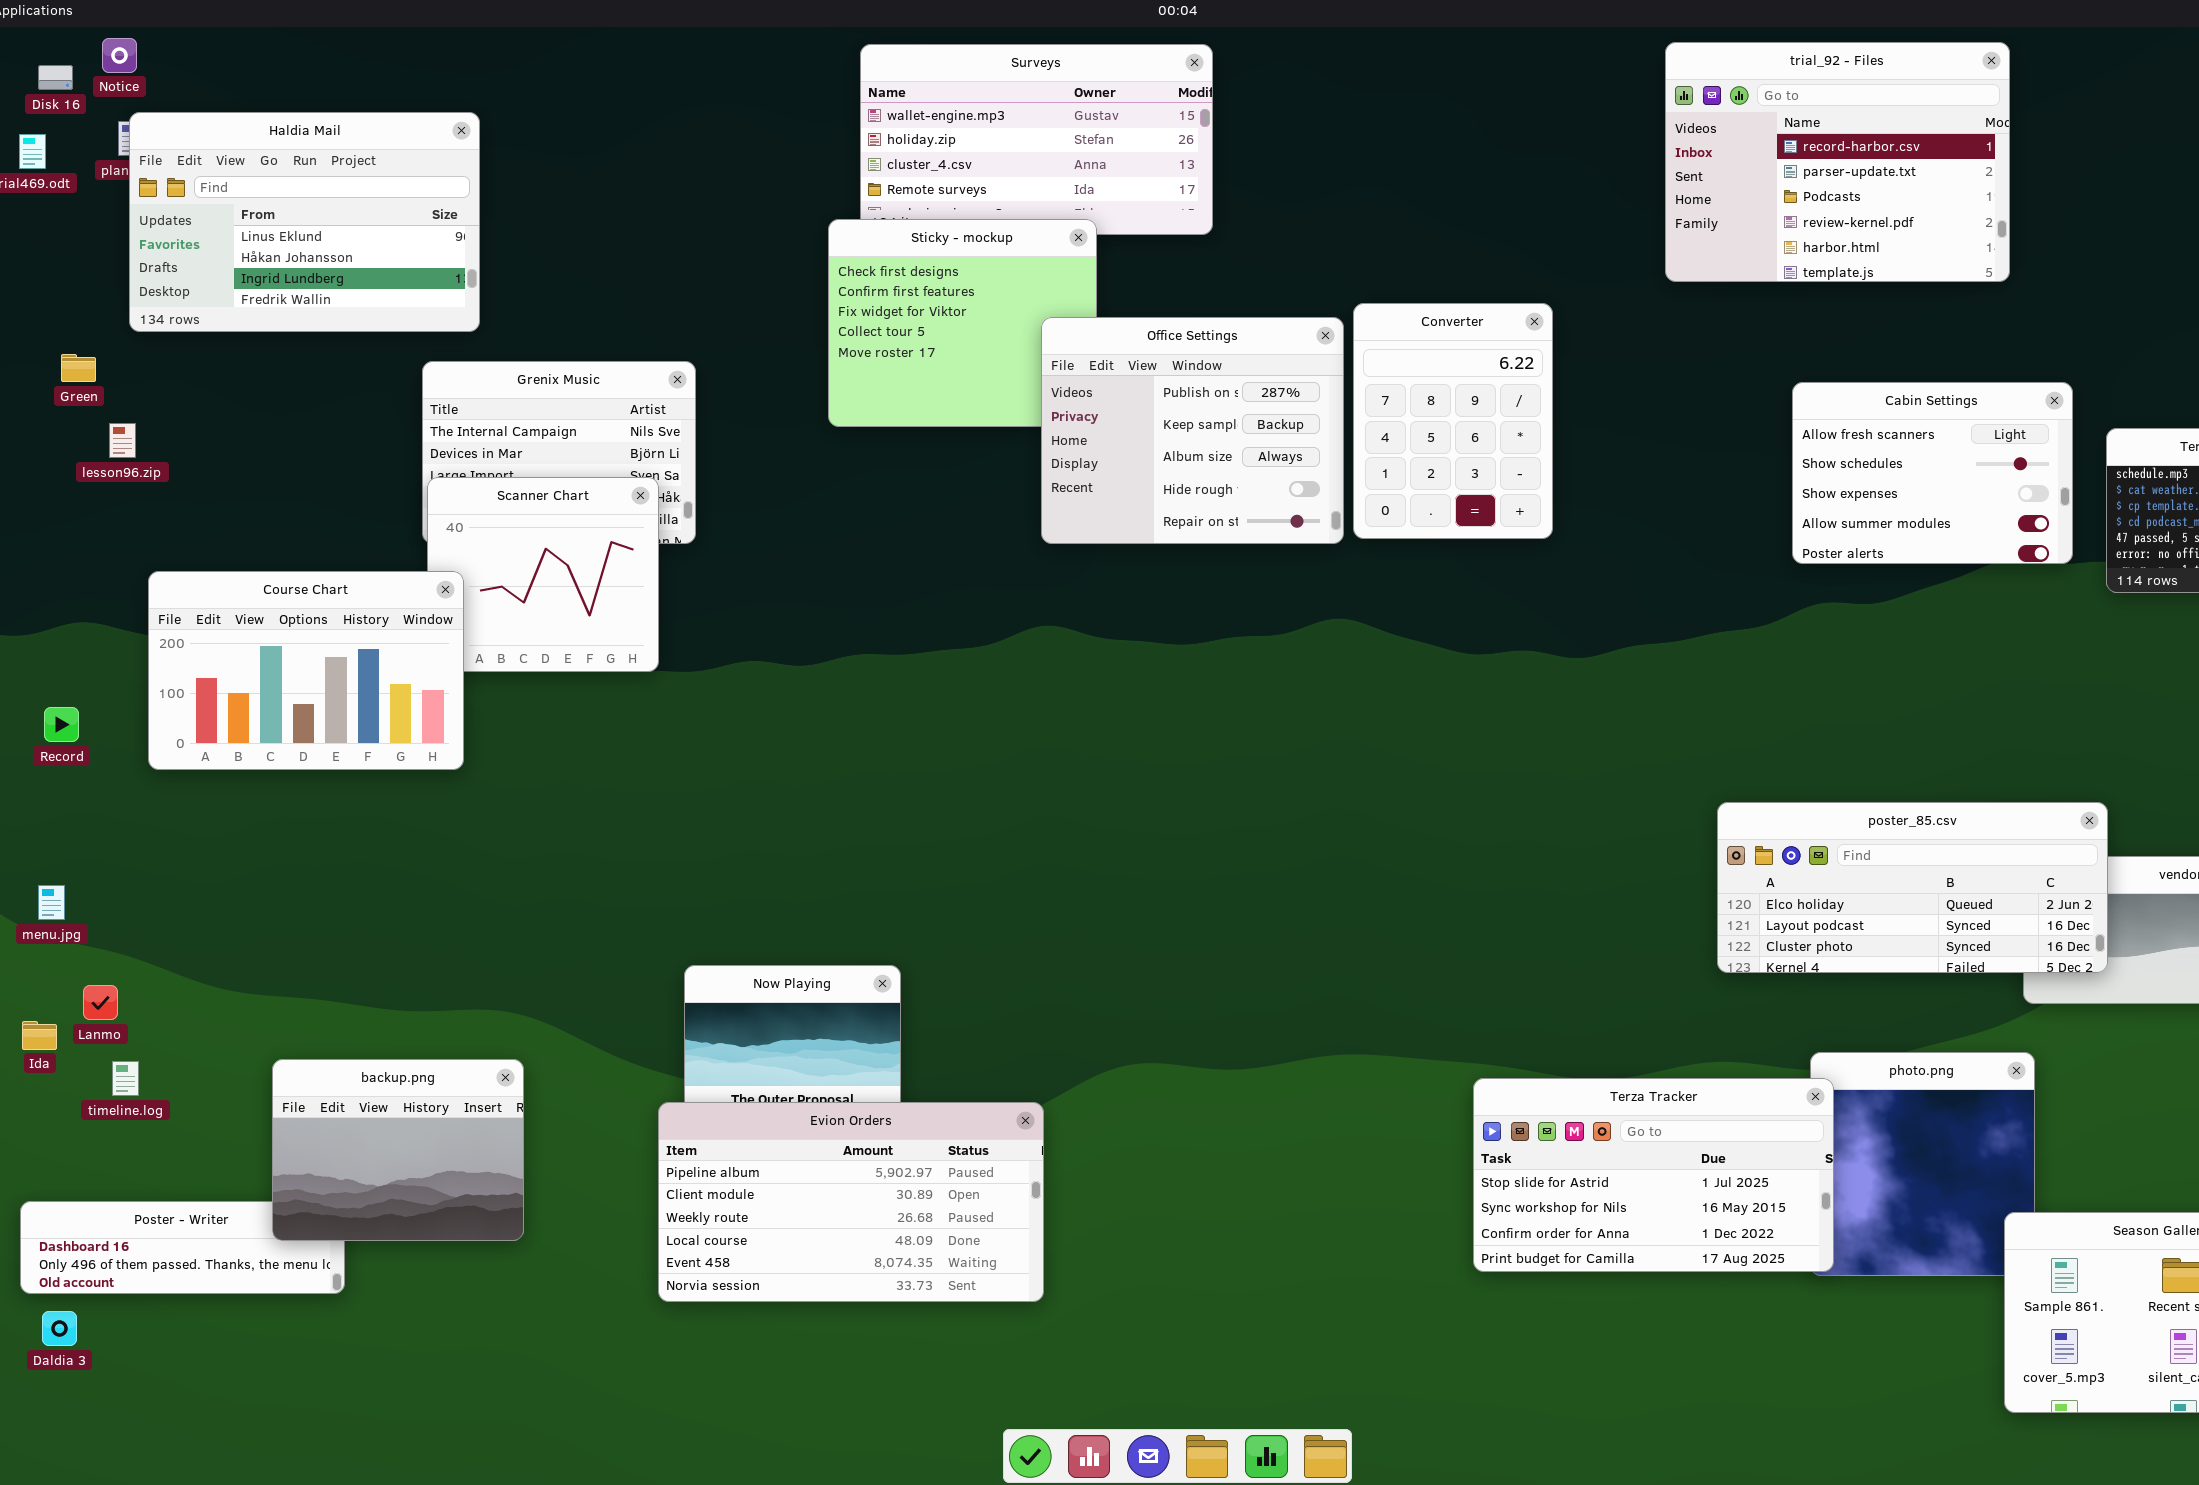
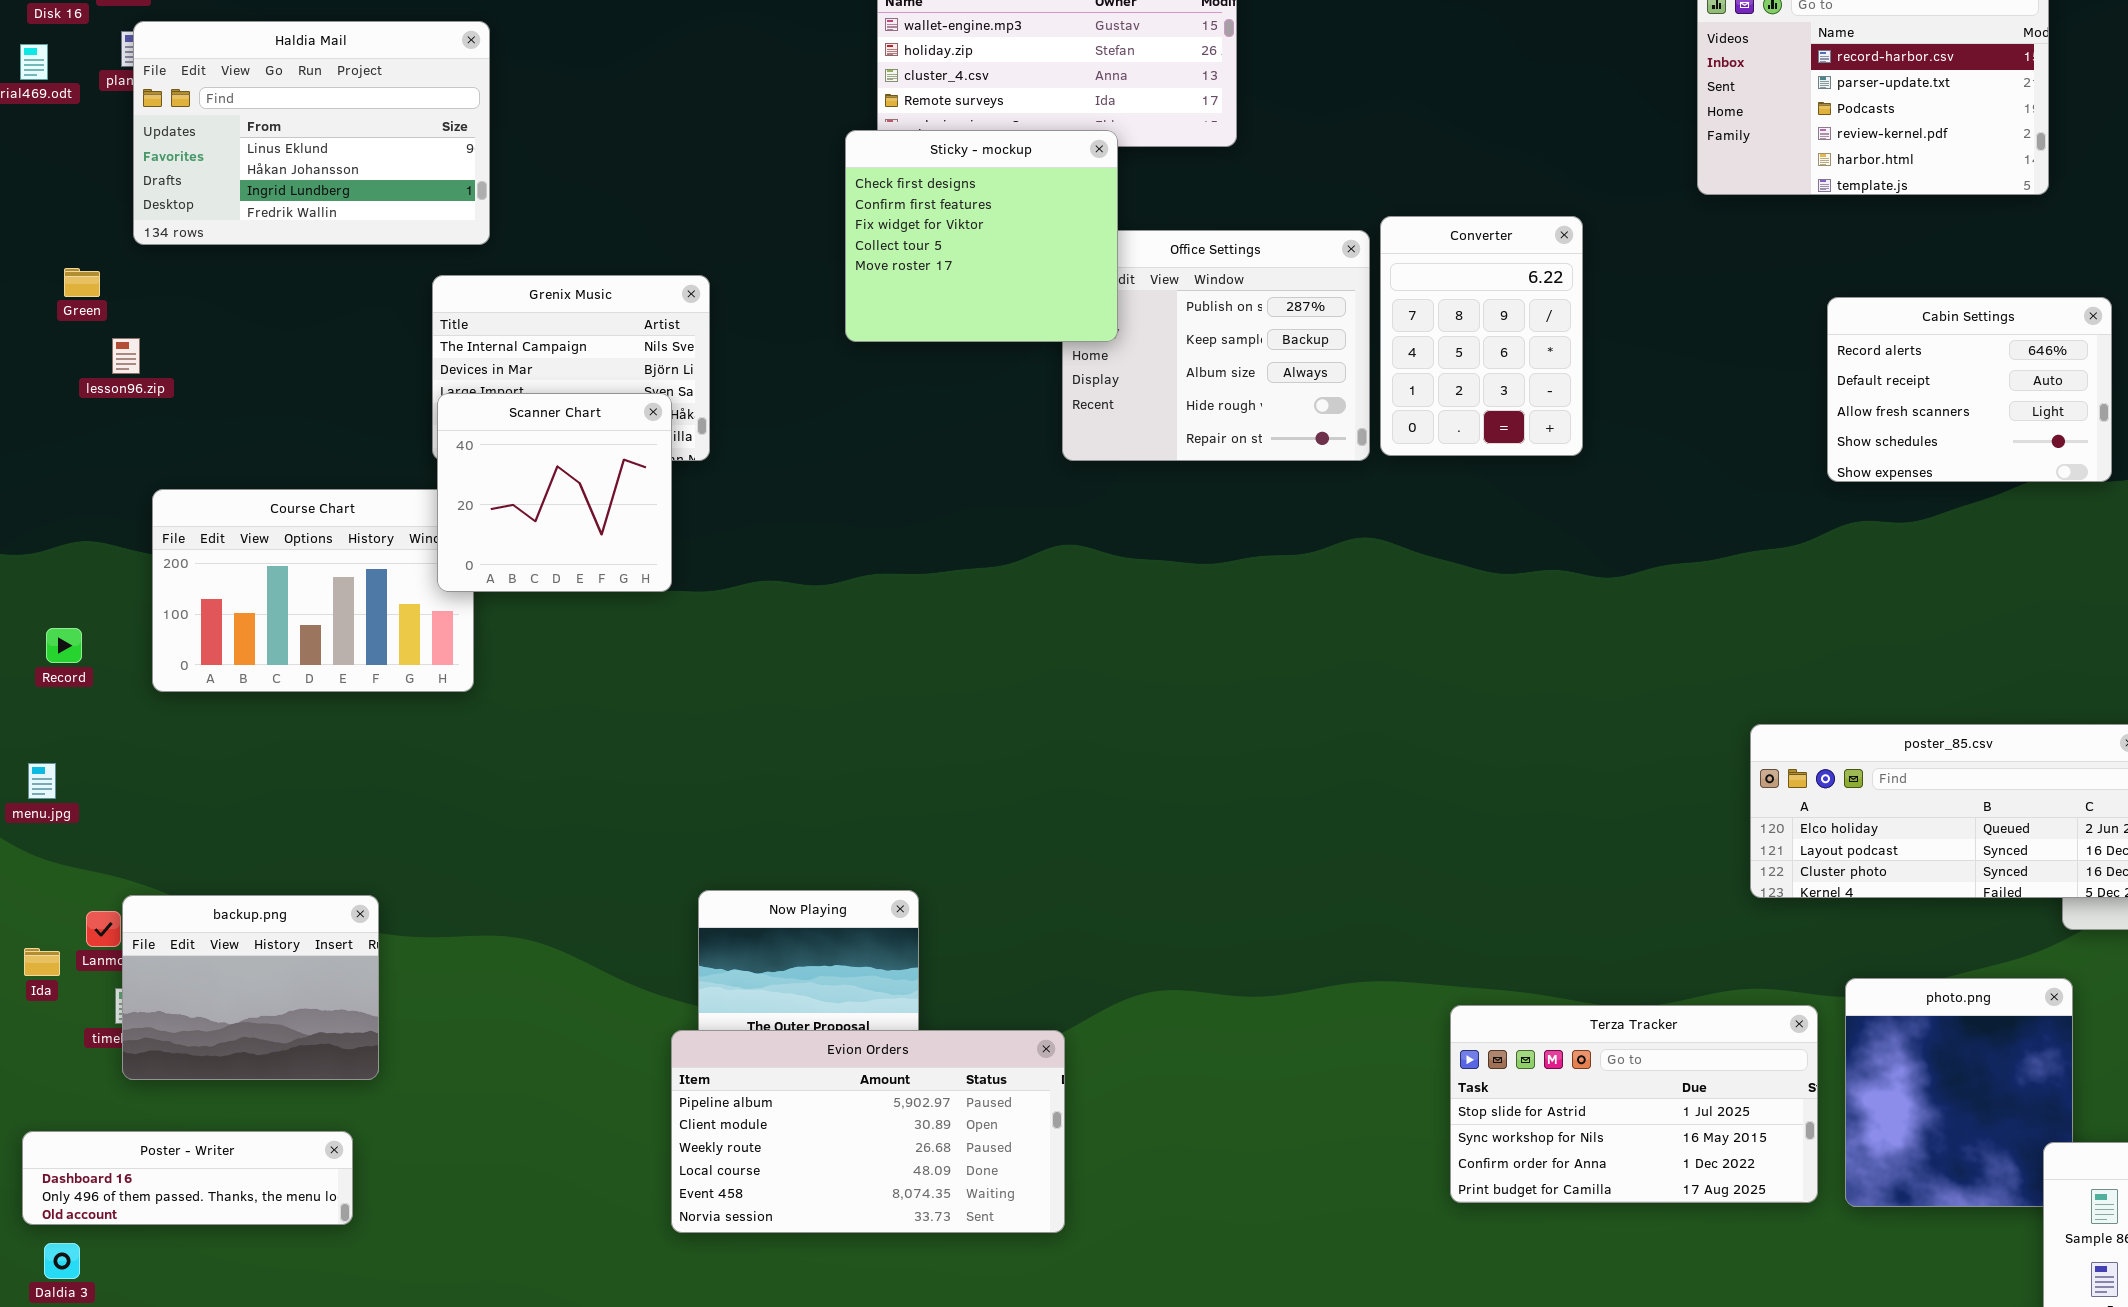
Sticky - mockup: [828,219,1097,427] -> [845,130,1118,342], raised
Cabin Settings: [1792,382,2073,564] -> [1827,297,2112,482], scrolled up 2 rows
Scanner Chart: [427,477,659,672] -> [437,393,672,592], raised
menu.jpg: [38,885,65,920] -> [28,763,56,799], moved
backup.png: [272,1059,524,1241] -> [122,895,379,1080], moved
Terza Tracker: [1473,1078,1834,1272] -> [1450,1005,1818,1203], moved

